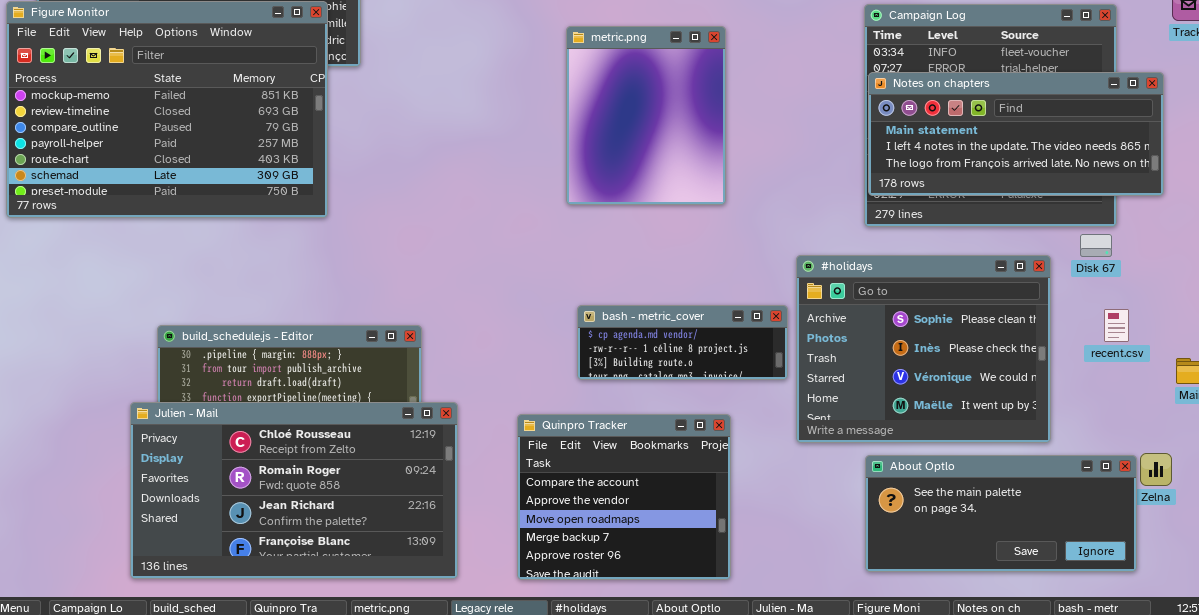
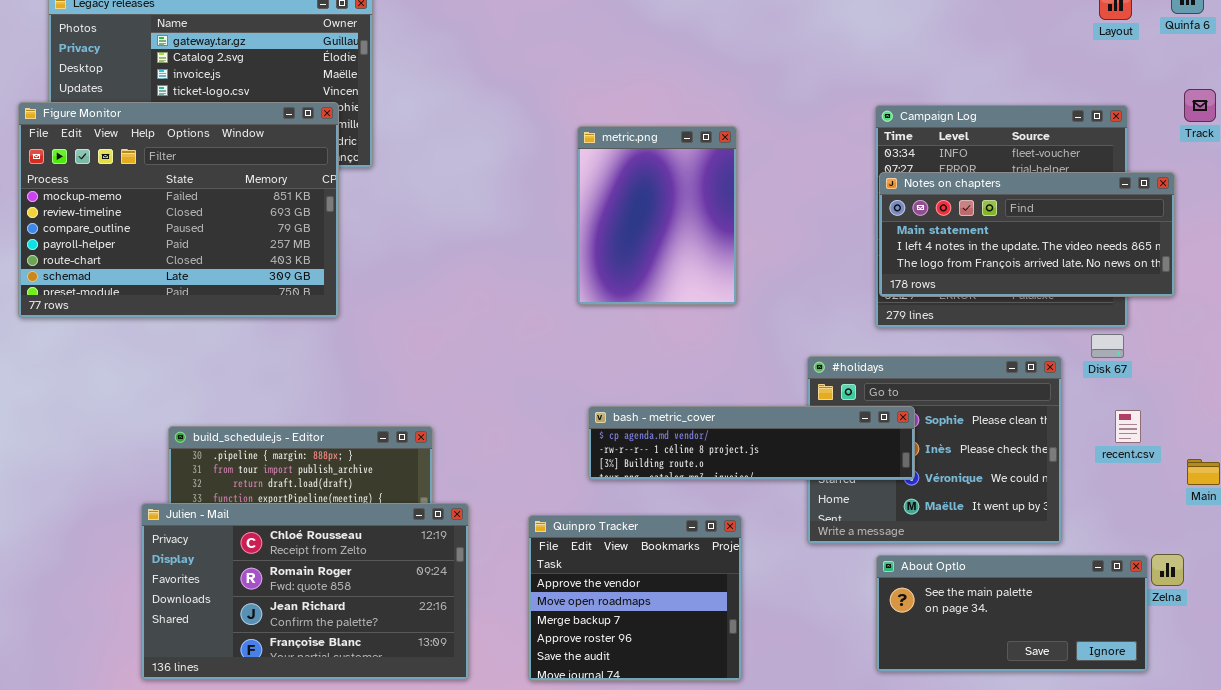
bash - metric_cover: [577,305,788,380] -> [588,406,915,480], resized
Quinpro Tracker: [517,414,731,580] -> [528,515,742,681], scrolled down 1 row

